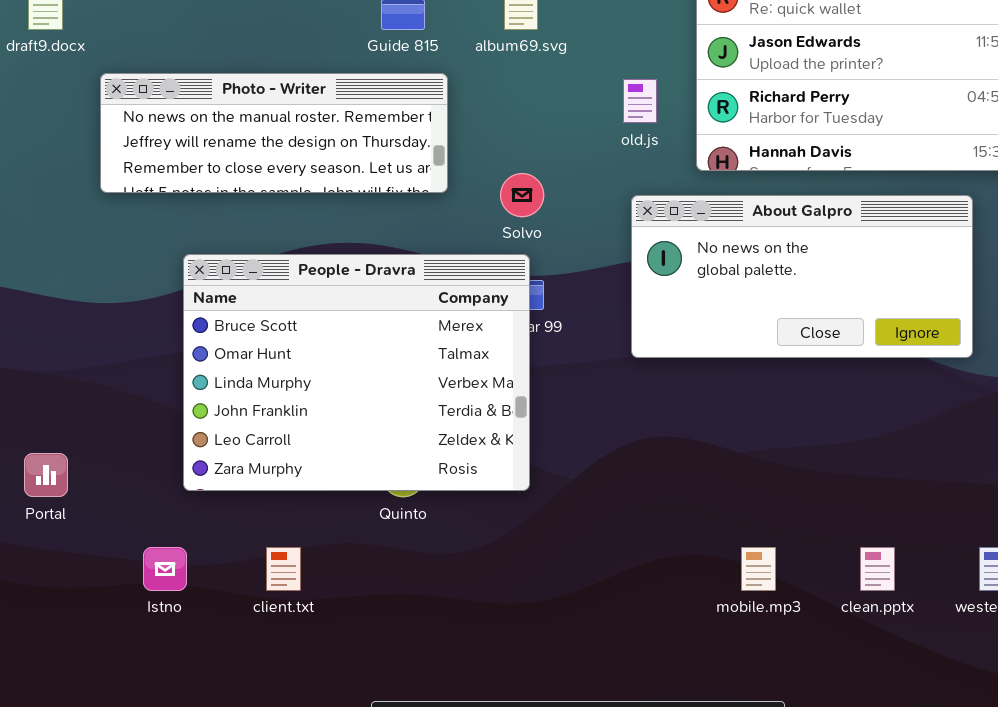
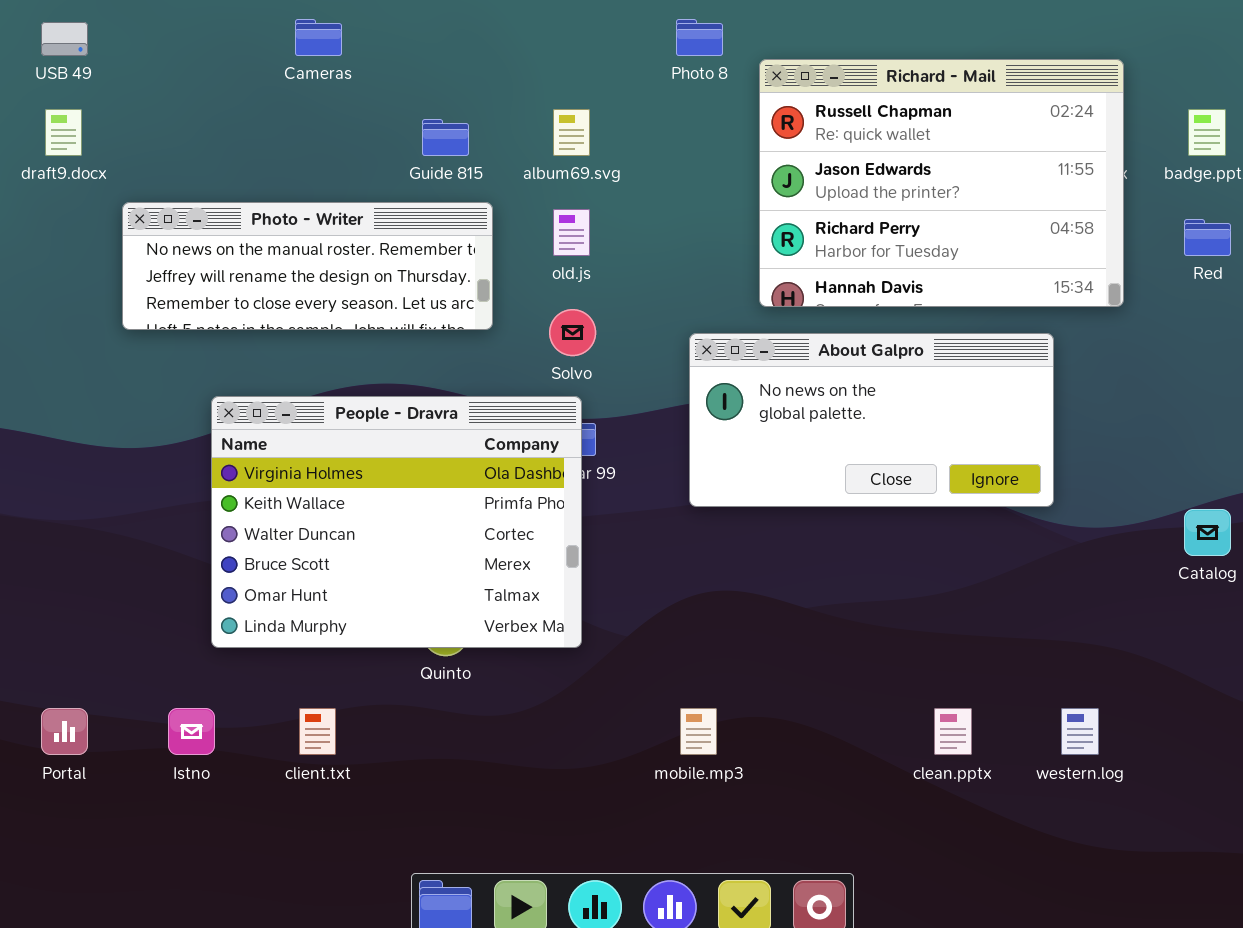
old.js: [623,79,657,123] -> [553,209,590,256], moved
People - Dravra: [183,254,530,491] -> [211,396,582,648], scrolled up 3 rows
Portal: [24,453,68,497] -> [41,708,88,755], moved
mobile.mp3: [741,547,776,591] -> [680,708,717,755], moved

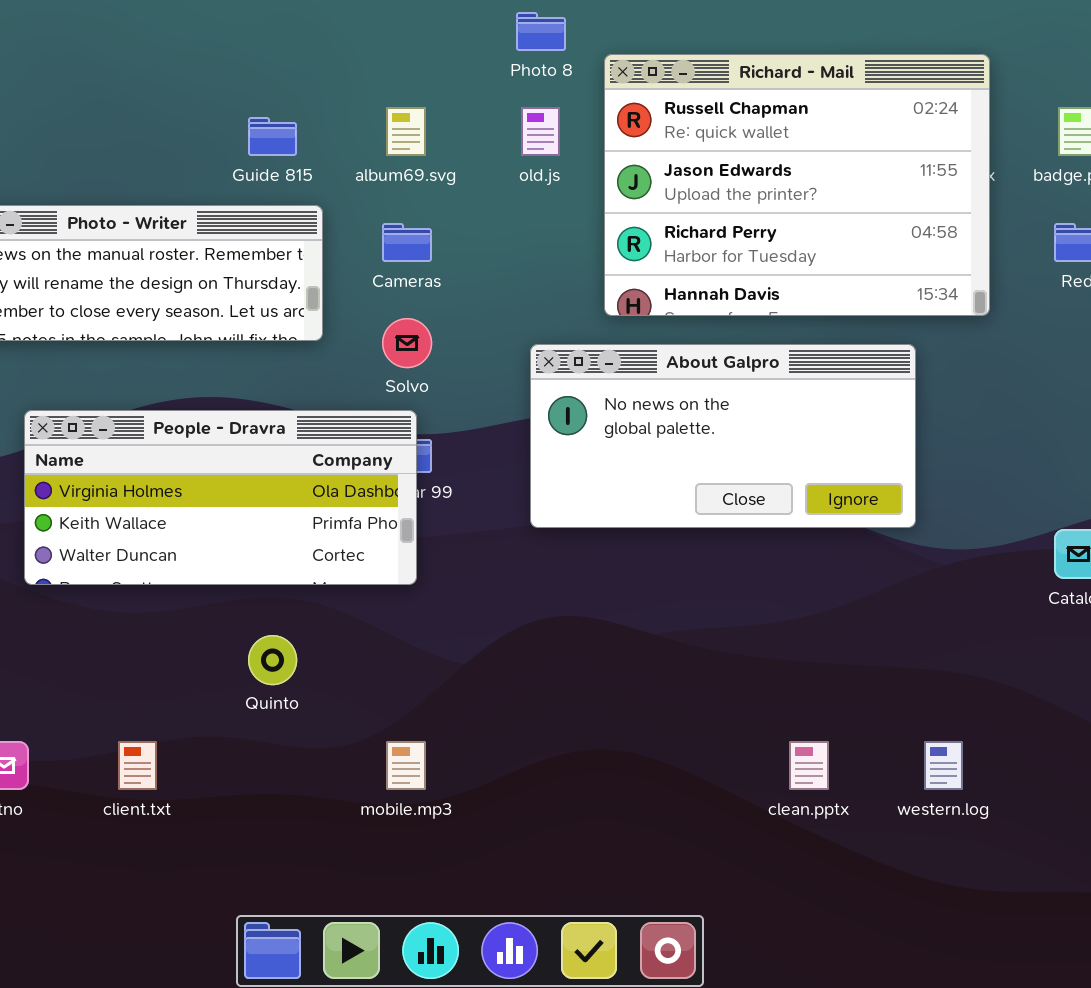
Cameras: [295,19,342,56] -> [382,223,432,262], moved
old.js: [553,209,590,256] -> [521,107,560,156], moved
People - Dravra: [211,396,582,648] -> [24,410,417,585], resized
mobile.mp3: [680,708,717,755] -> [386,741,426,790], moved

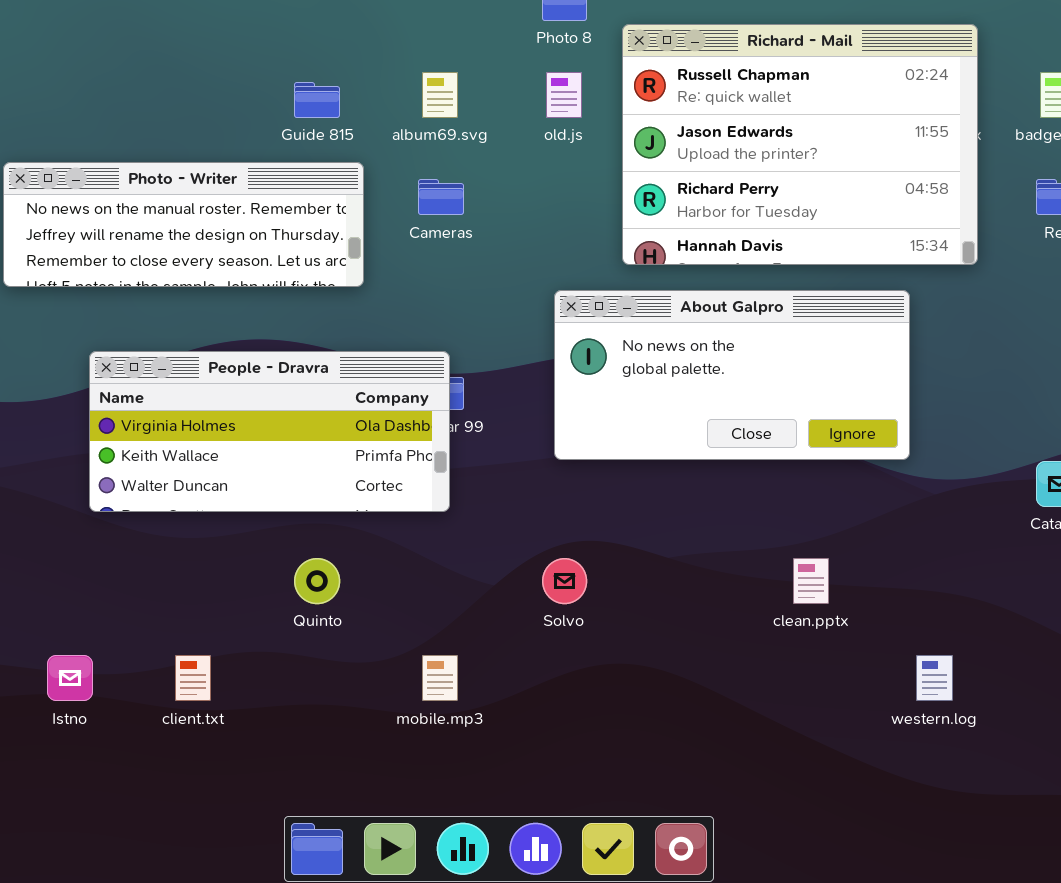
Solvo: [382,318,432,368] -> [542,558,587,604], moved
clean.pptx: [789,741,829,790] -> [793,558,829,604], moved

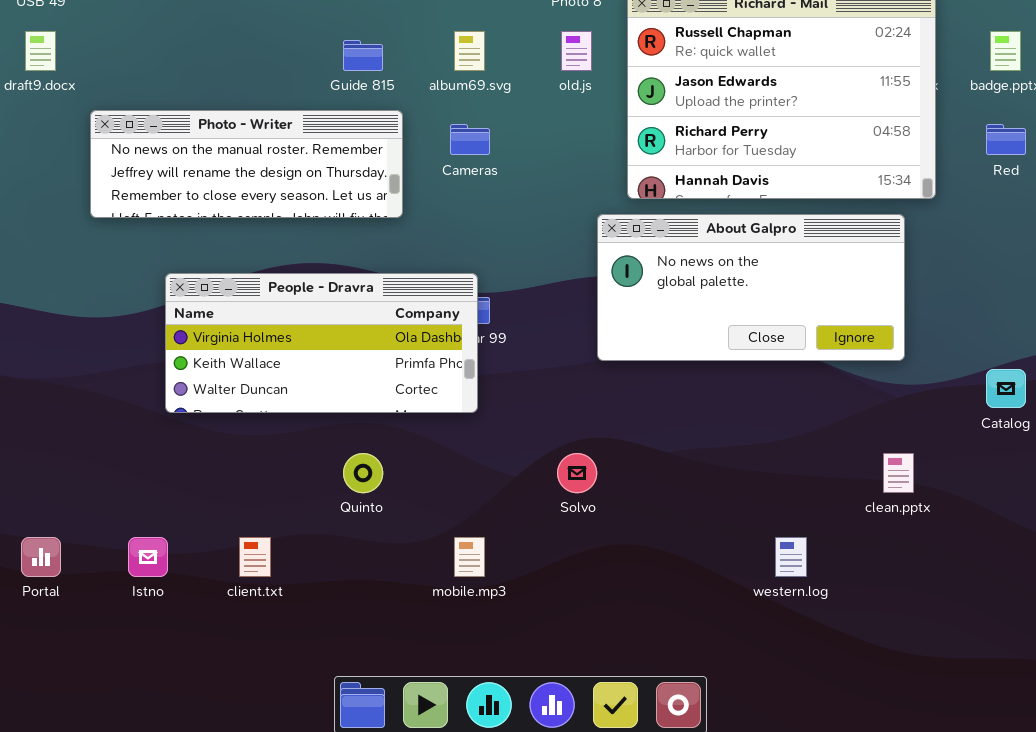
About Galpro: [554,290,910,460] -> [597,214,905,361], moved
clean.pptx: [793,558,829,604] -> [883,453,914,493], moved
western.log: [916,655,953,701] -> [775,537,807,577], moved

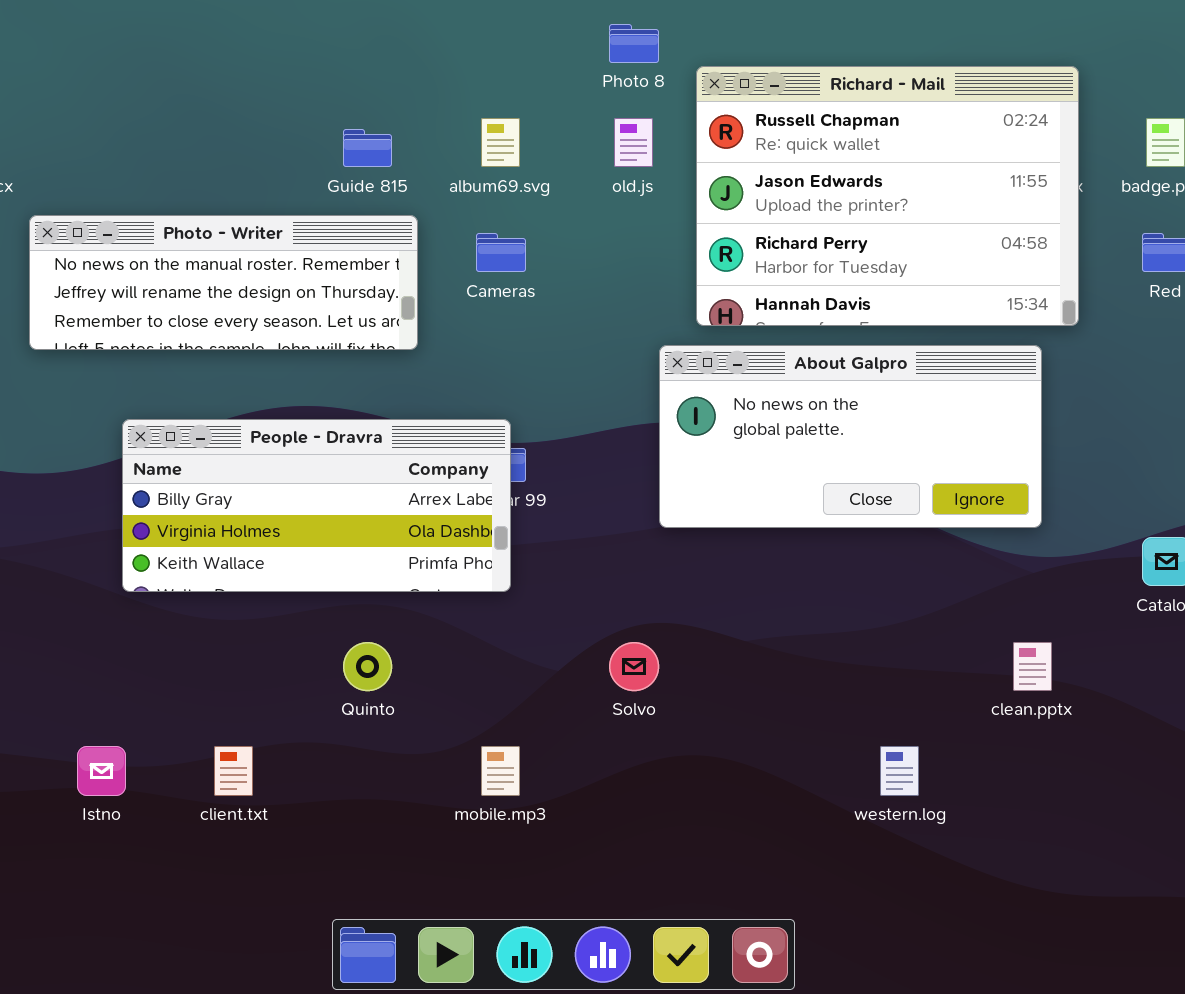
People - Dravra: [165,273,478,413] -> [122,419,511,592], scrolled up 1 row

